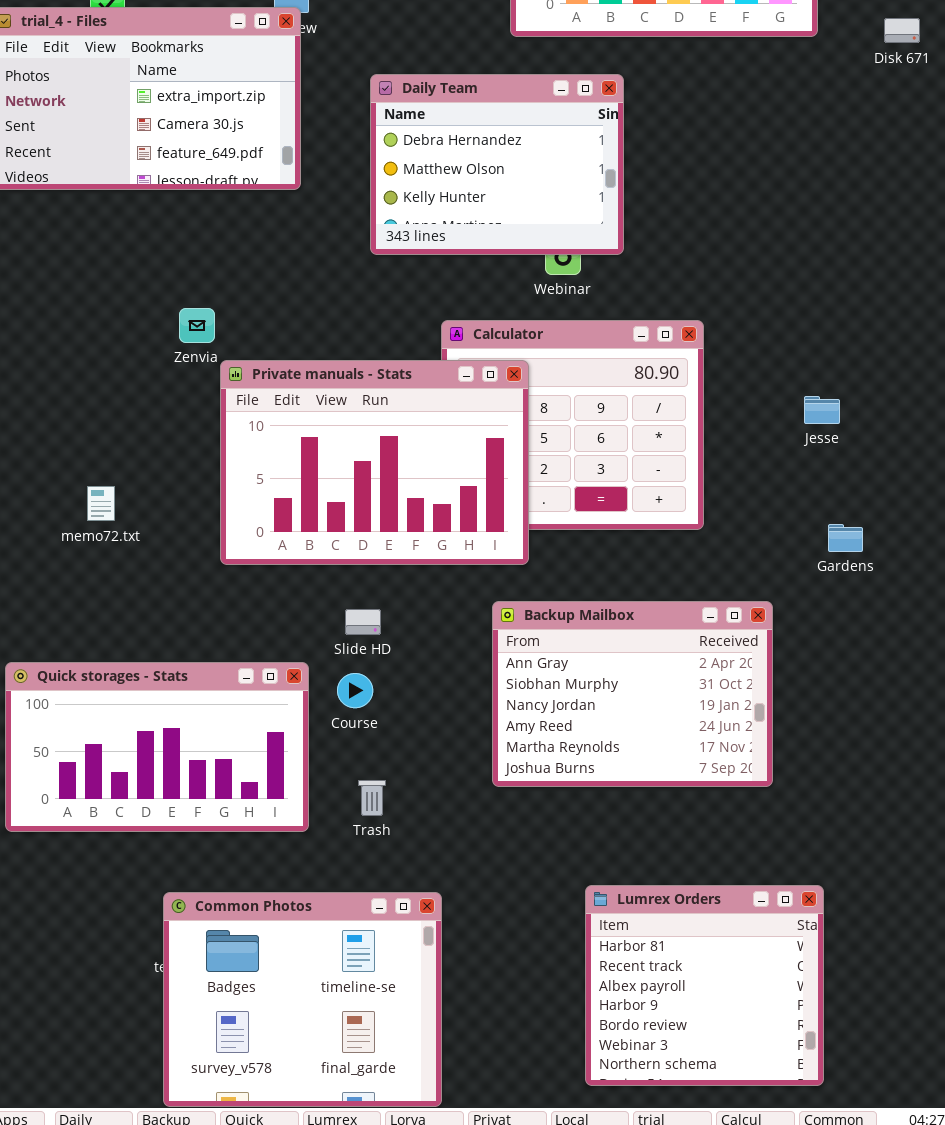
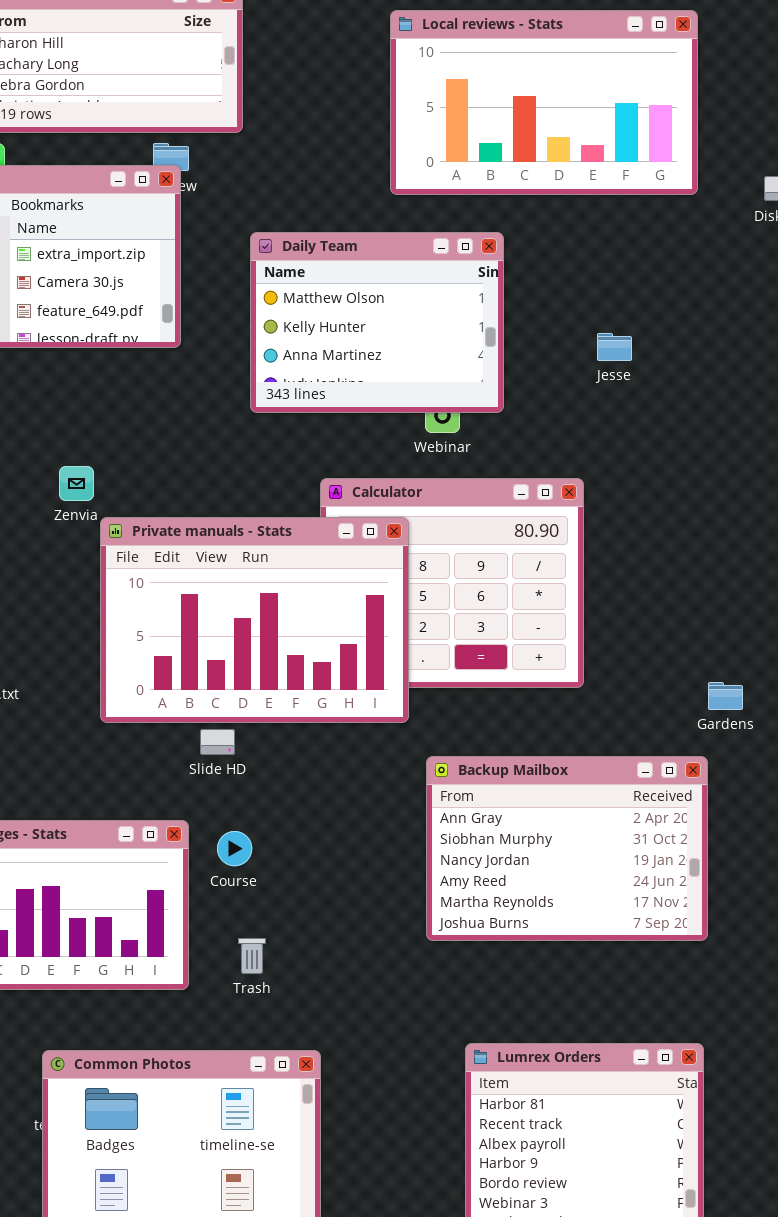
Daily Team: [370,74,624,255] -> [250,232,504,413], scrolled down 1 row
Jesse: [804,396,840,424] -> [597,333,632,361], moved
Backup Mailbox: [492,601,773,787] -> [426,756,708,941], moved
Slide HD: [345,609,381,635] -> [200,729,235,755], moved

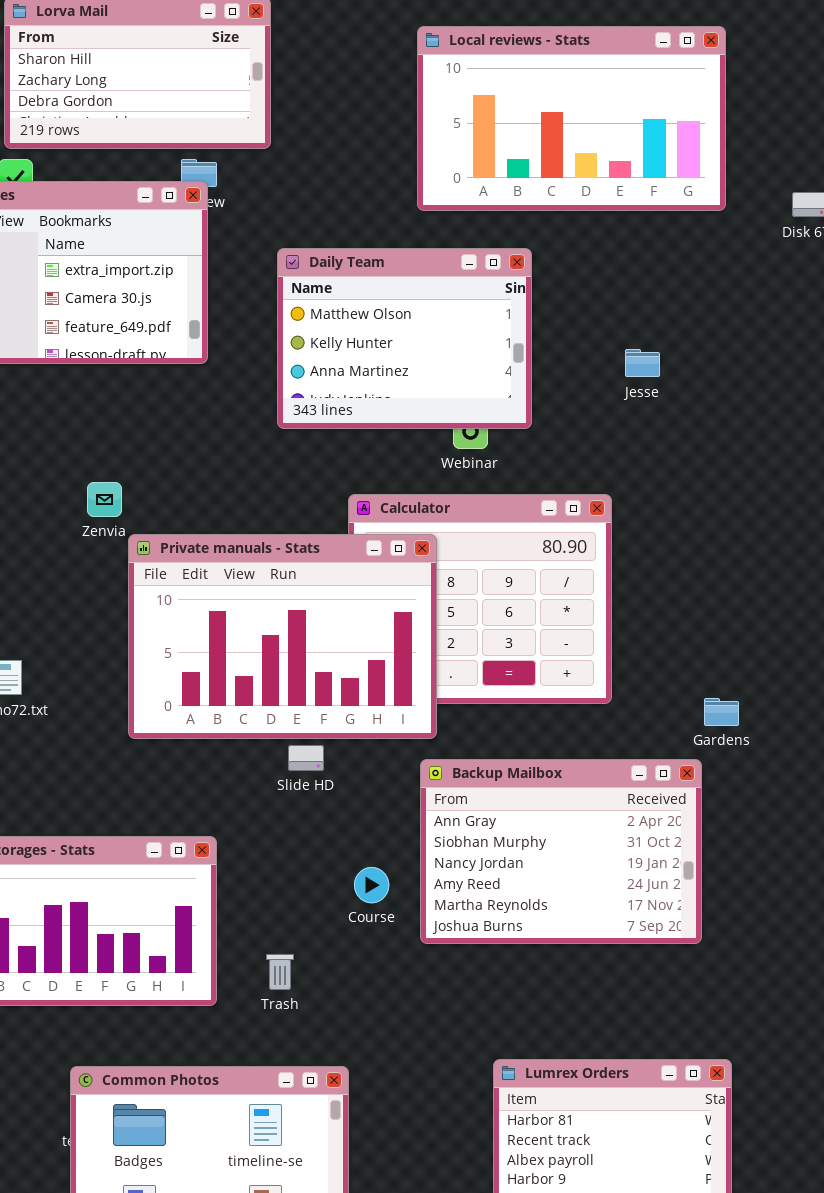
Gardens: [708,682,743,710] -> [704,698,739,726], moved
Slide HD: [200,729,235,755] -> [288,745,324,771], moved
Backup Mailbox: [426,756,708,941] -> [420,759,702,944], moved
Course: [217,831,252,866] -> [354,867,389,903], moved

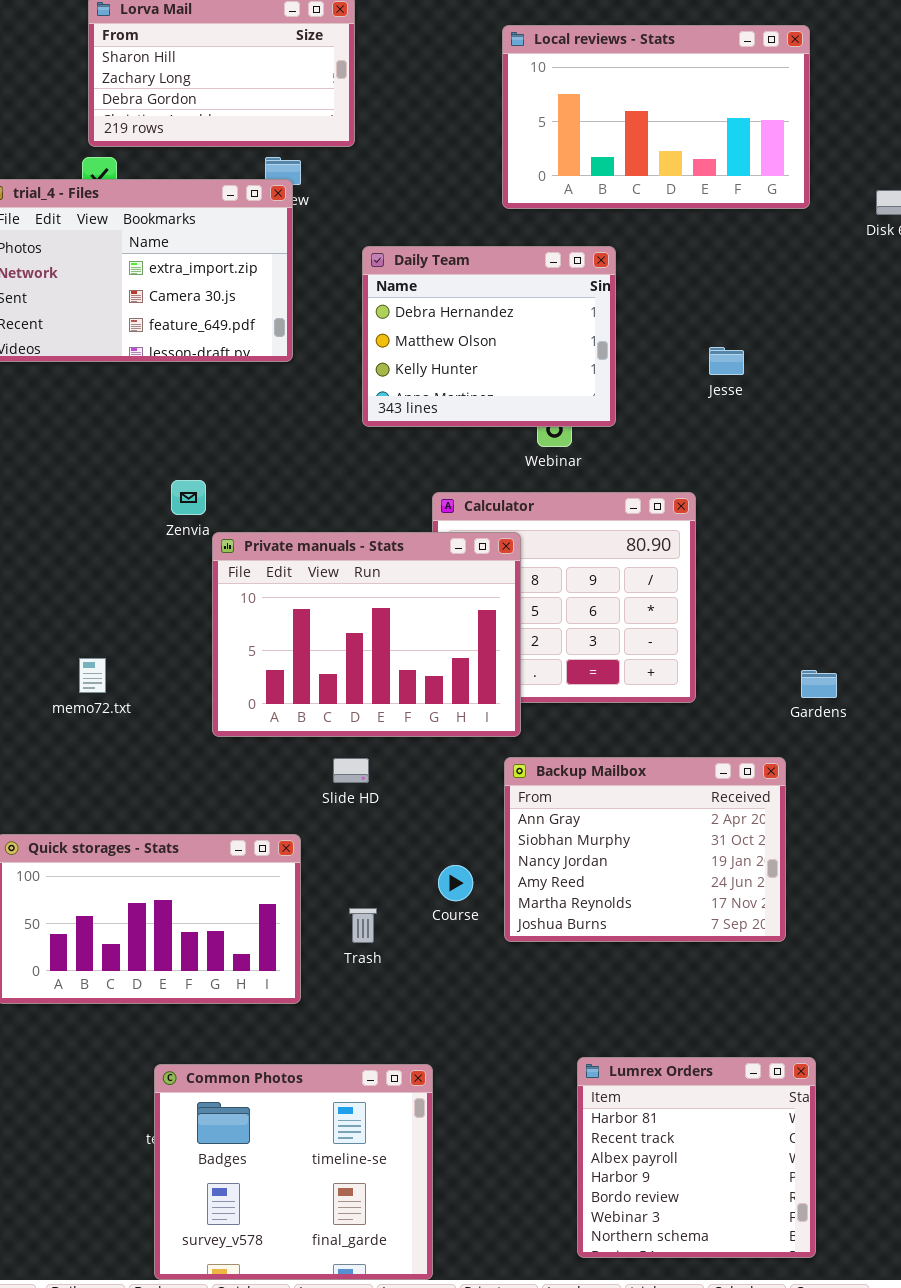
Daily Team: [277,248,532,429] -> [362,246,616,427], scrolled up 1 row
Gardens: [704,698,739,726] -> [801,670,837,698], moved
Slide HD: [288,745,324,771] -> [333,758,369,783], moved
Trash: [266,954,294,990] -> [349,908,377,943], moved

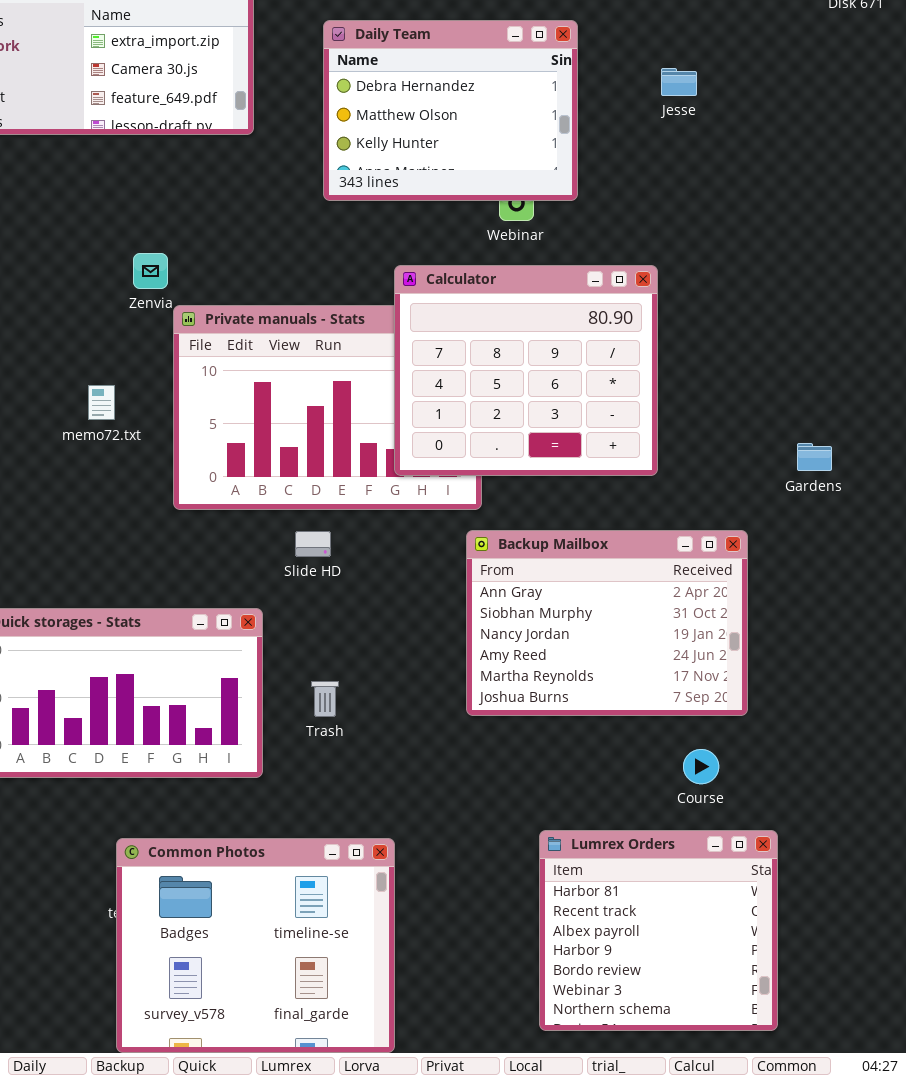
Jesse: [709,347,744,375] -> [661,68,697,96], moved
Calculator: [432,492,696,703] -> [394,265,658,476], raised
memo72.txt: [79,658,106,693] -> [88,385,115,420], moved
Gardens: [801,670,837,698] -> [797,443,832,471], moved
Course: [438,865,473,901] -> [683,749,719,784], moved

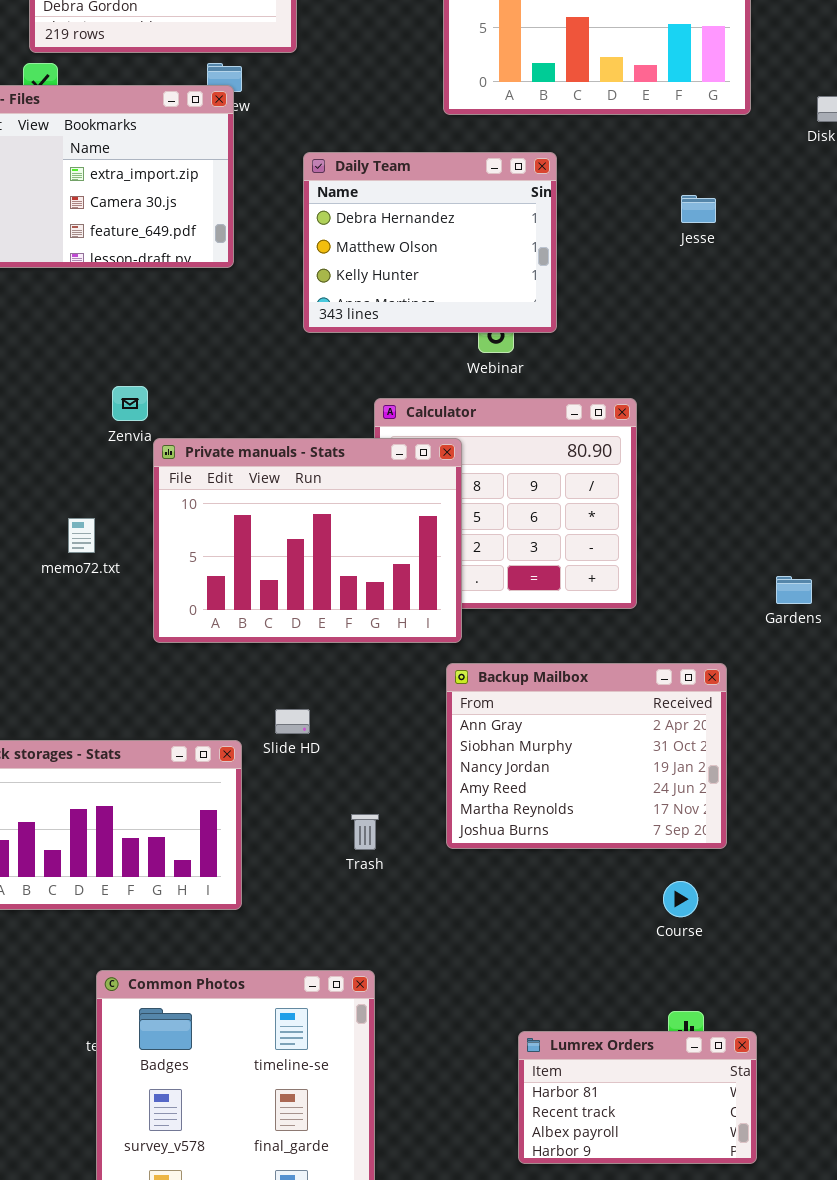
Jesse: [661,68,697,96] -> [681,195,716,223], moved
Private manuals - Stats: [173,305,482,510] -> [153,438,462,643], raised
Slide HD: [295,531,331,557] -> [275,709,310,734], moved
Trash: [311,681,339,717] -> [351,814,379,850], moved
Lumrex Orders: [539,830,778,1031] -> [518,1031,757,1164], resized

